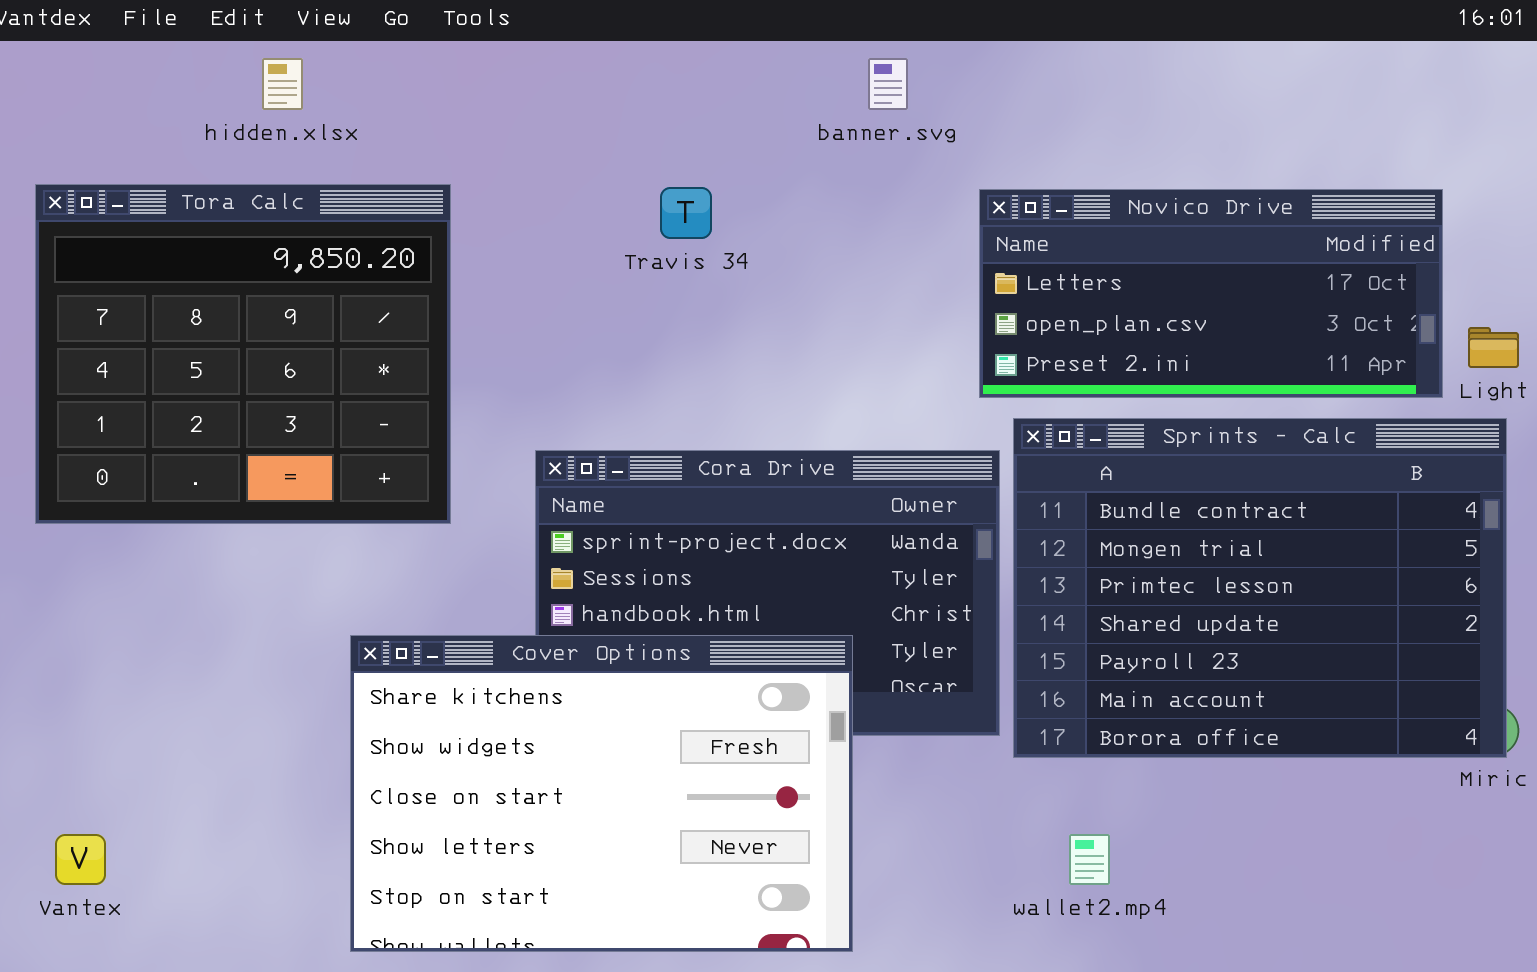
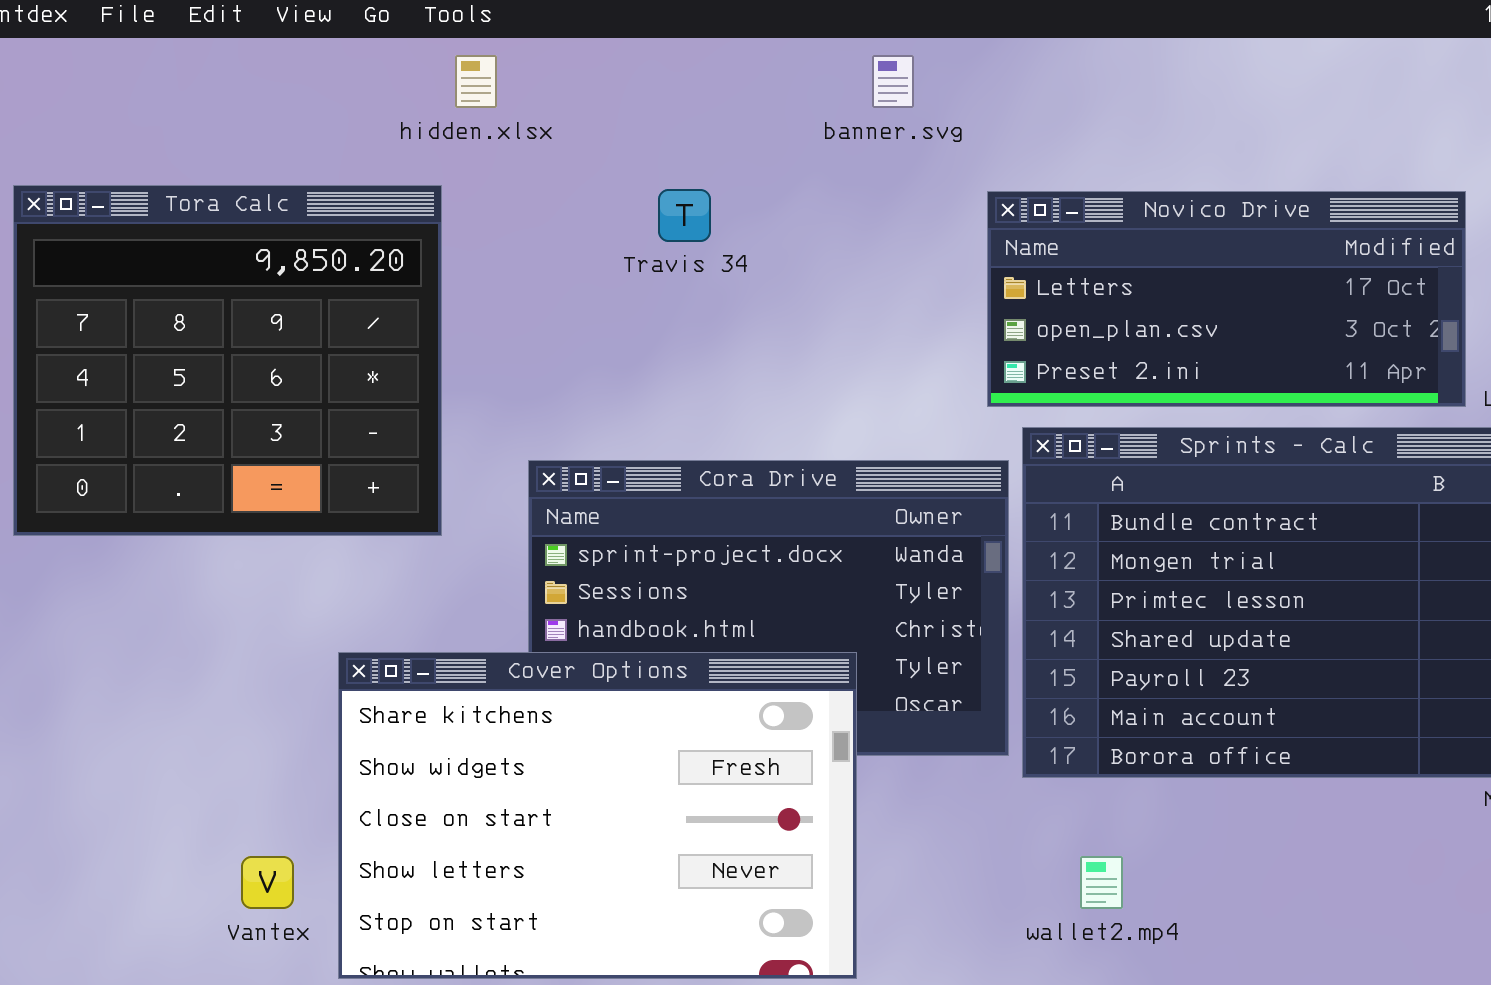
hidden.xlsx: [262,58,303,110] -> [455,55,497,108], moved
Vantex: [55,834,106,885] -> [241,856,294,909], moved

